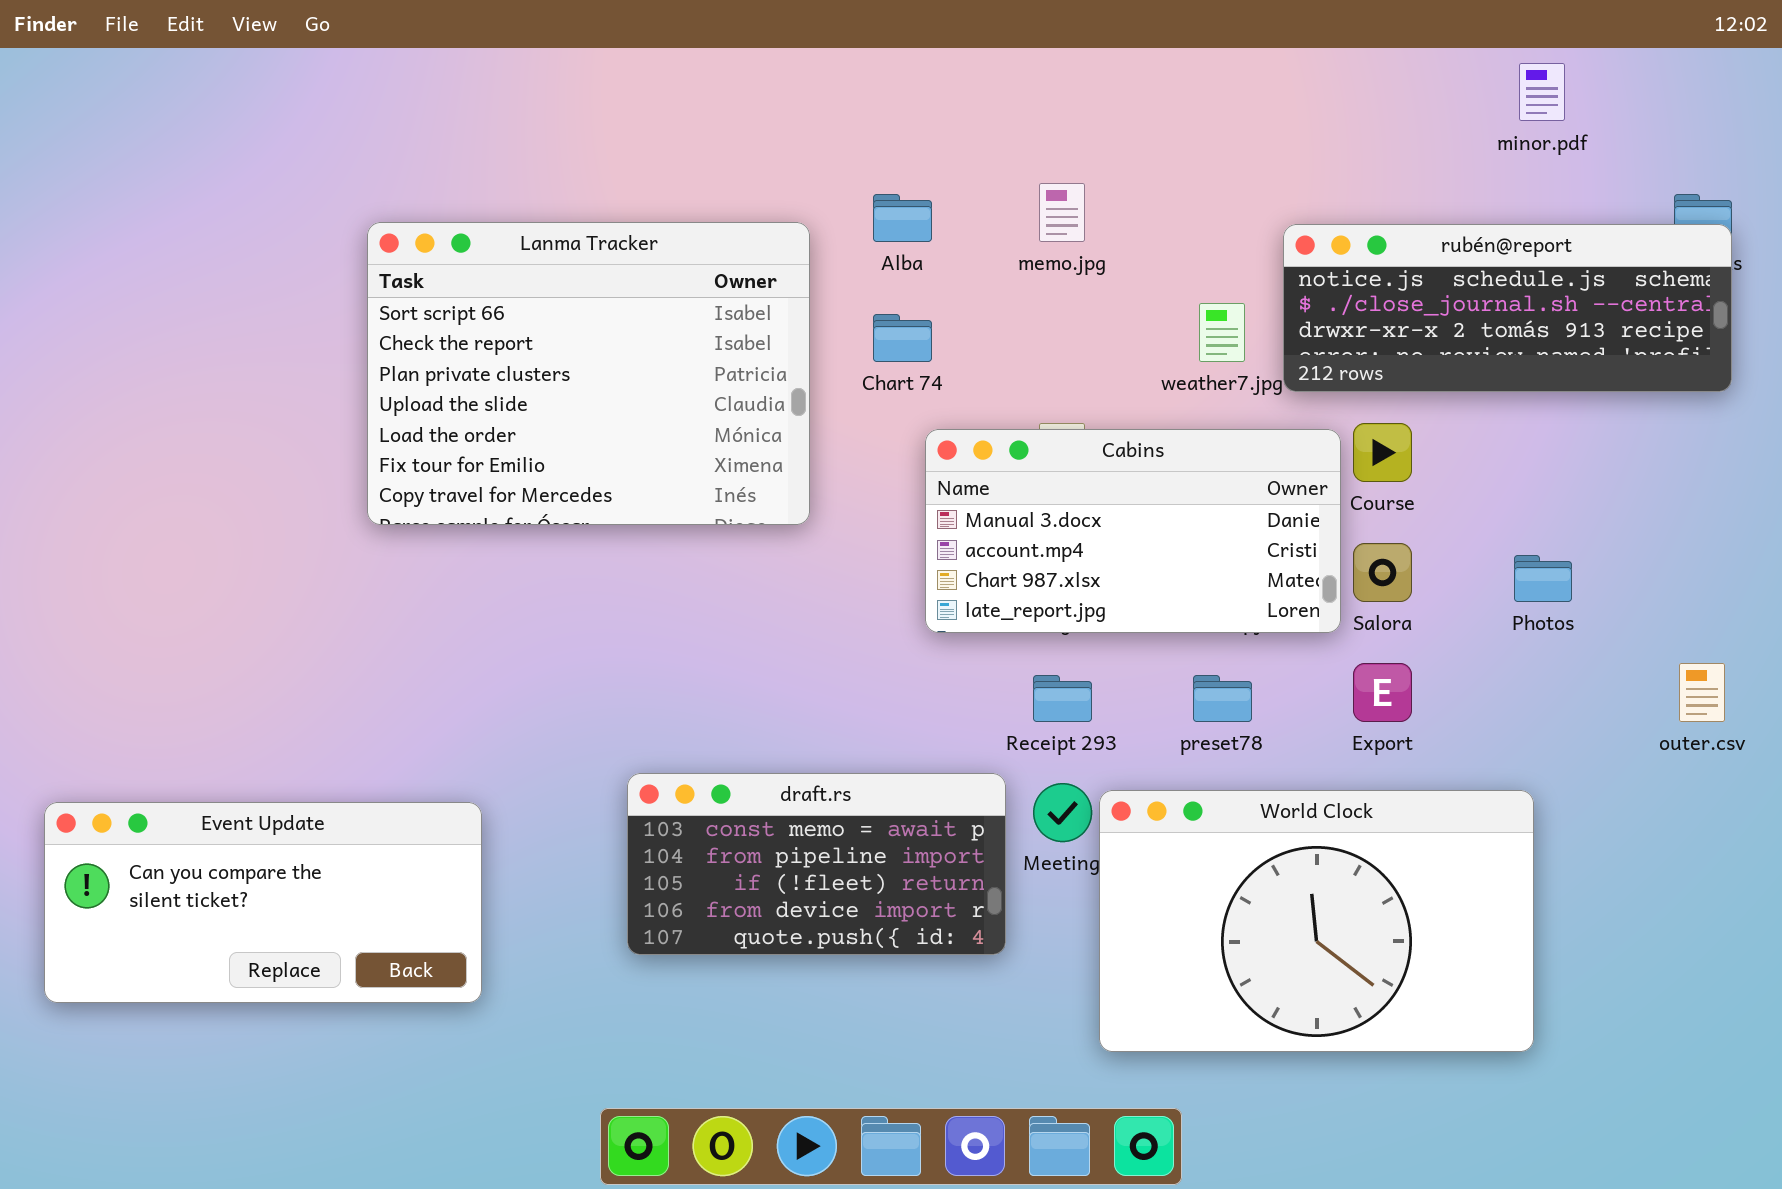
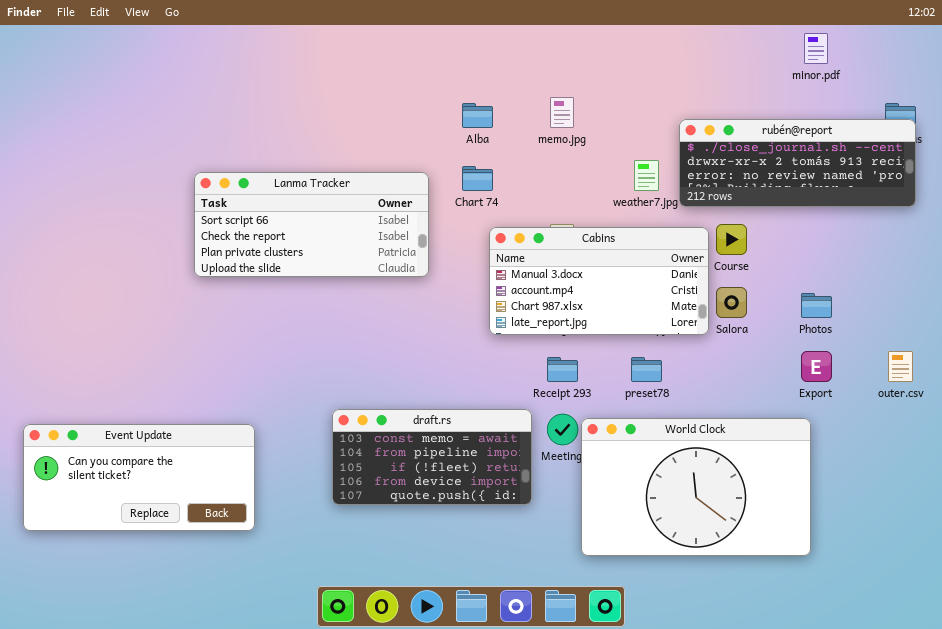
Lanma Tracker: [367,222,810,525] -> [194,172,429,277], resized
rubén@report: [1283,224,1732,392] -> [679,119,916,207], scrolled down 1 row
Export: [1353,663,1412,722] -> [801,351,832,382], moved

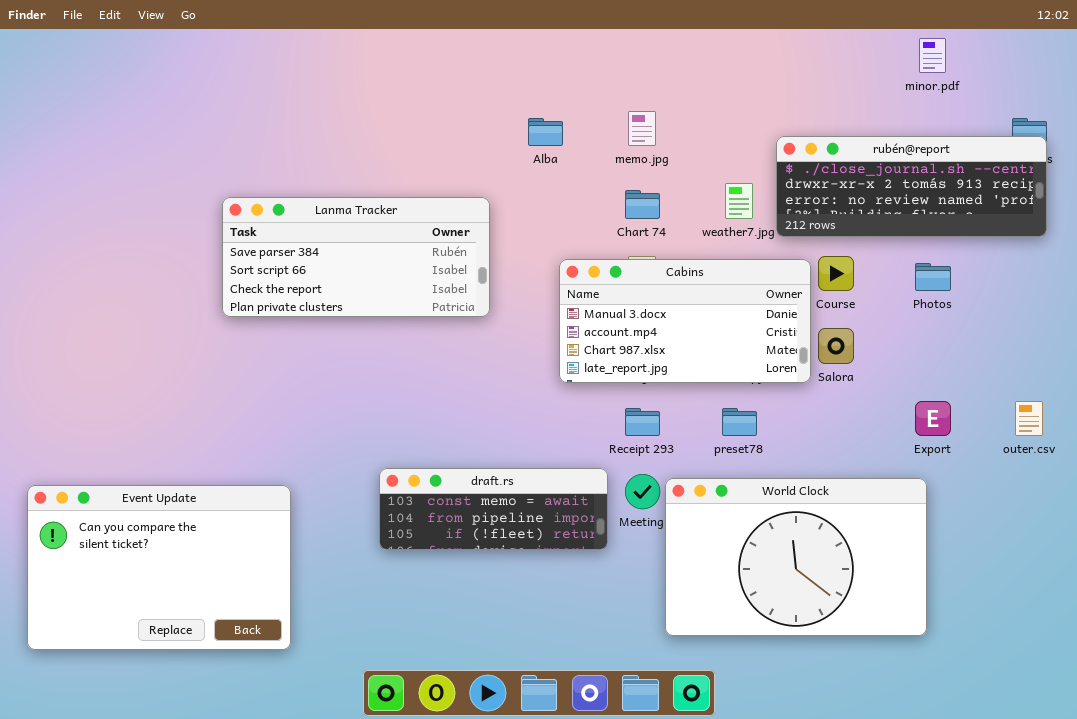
Chart 74: [462,166,493,191] -> [625,190,660,219], moved
Lanma Tracker: [194,172,429,277] -> [222,197,490,317], scrolled up 1 row
Photos: [801,293,832,318] -> [915,263,951,291], moved
draft.rs: [332,409,532,505] -> [379,468,608,550], resized
Event Update: [23,424,255,531] -> [27,485,291,650], resized

